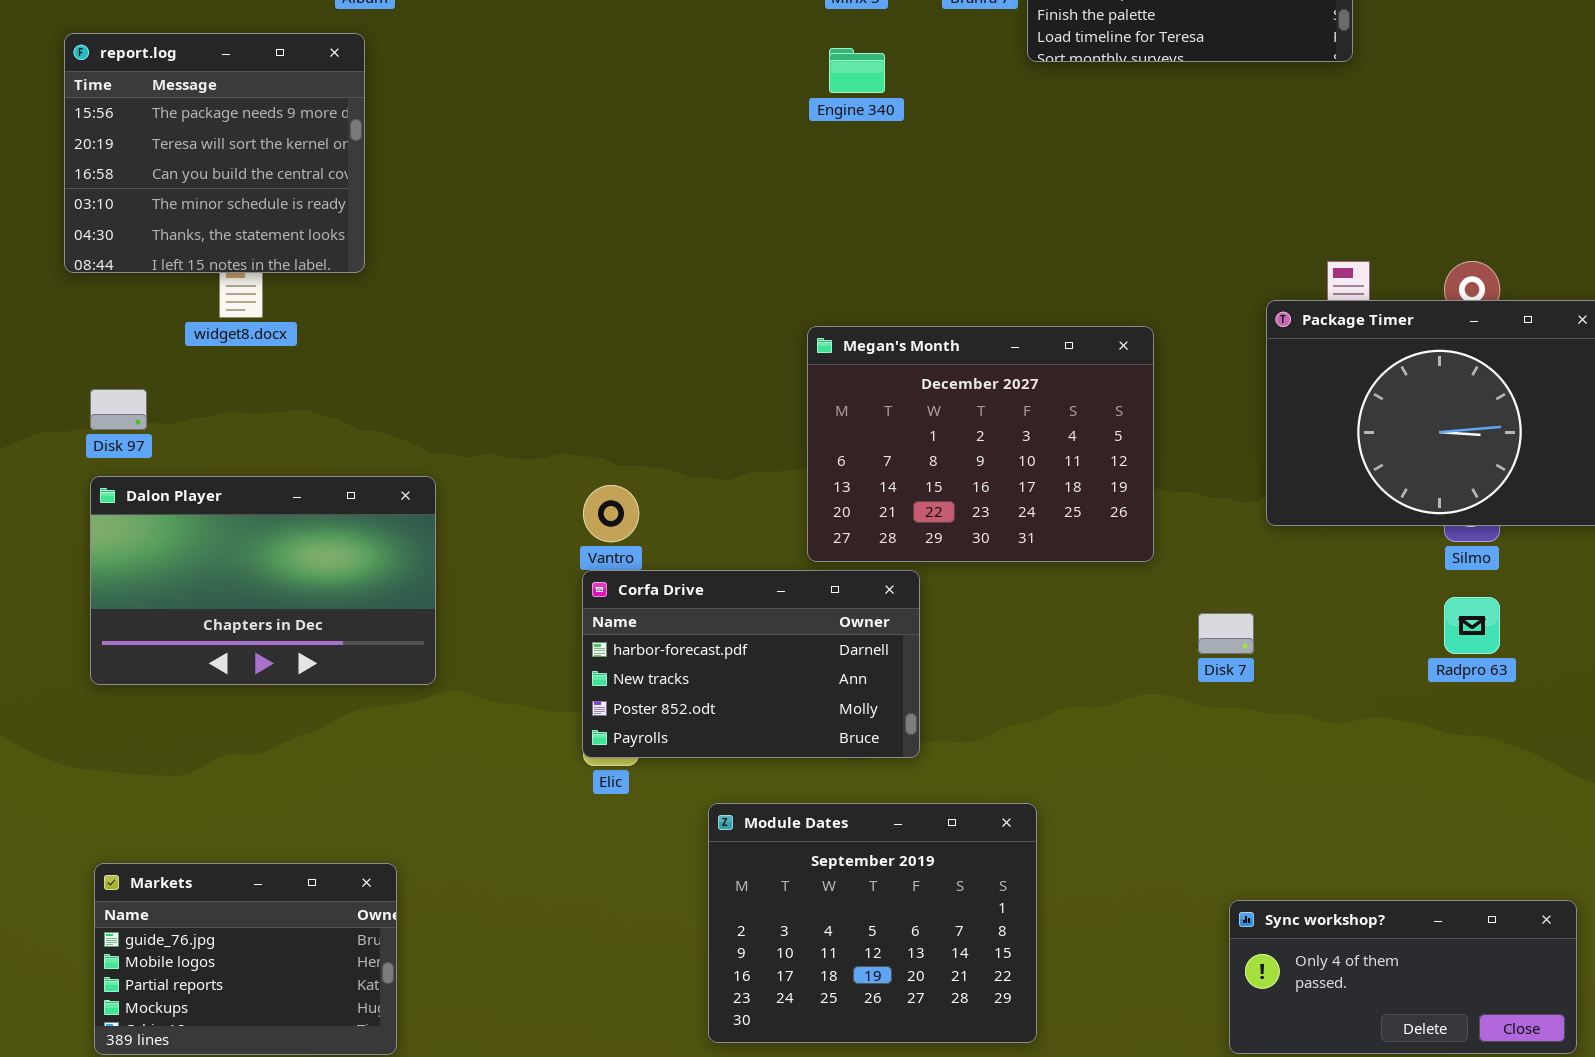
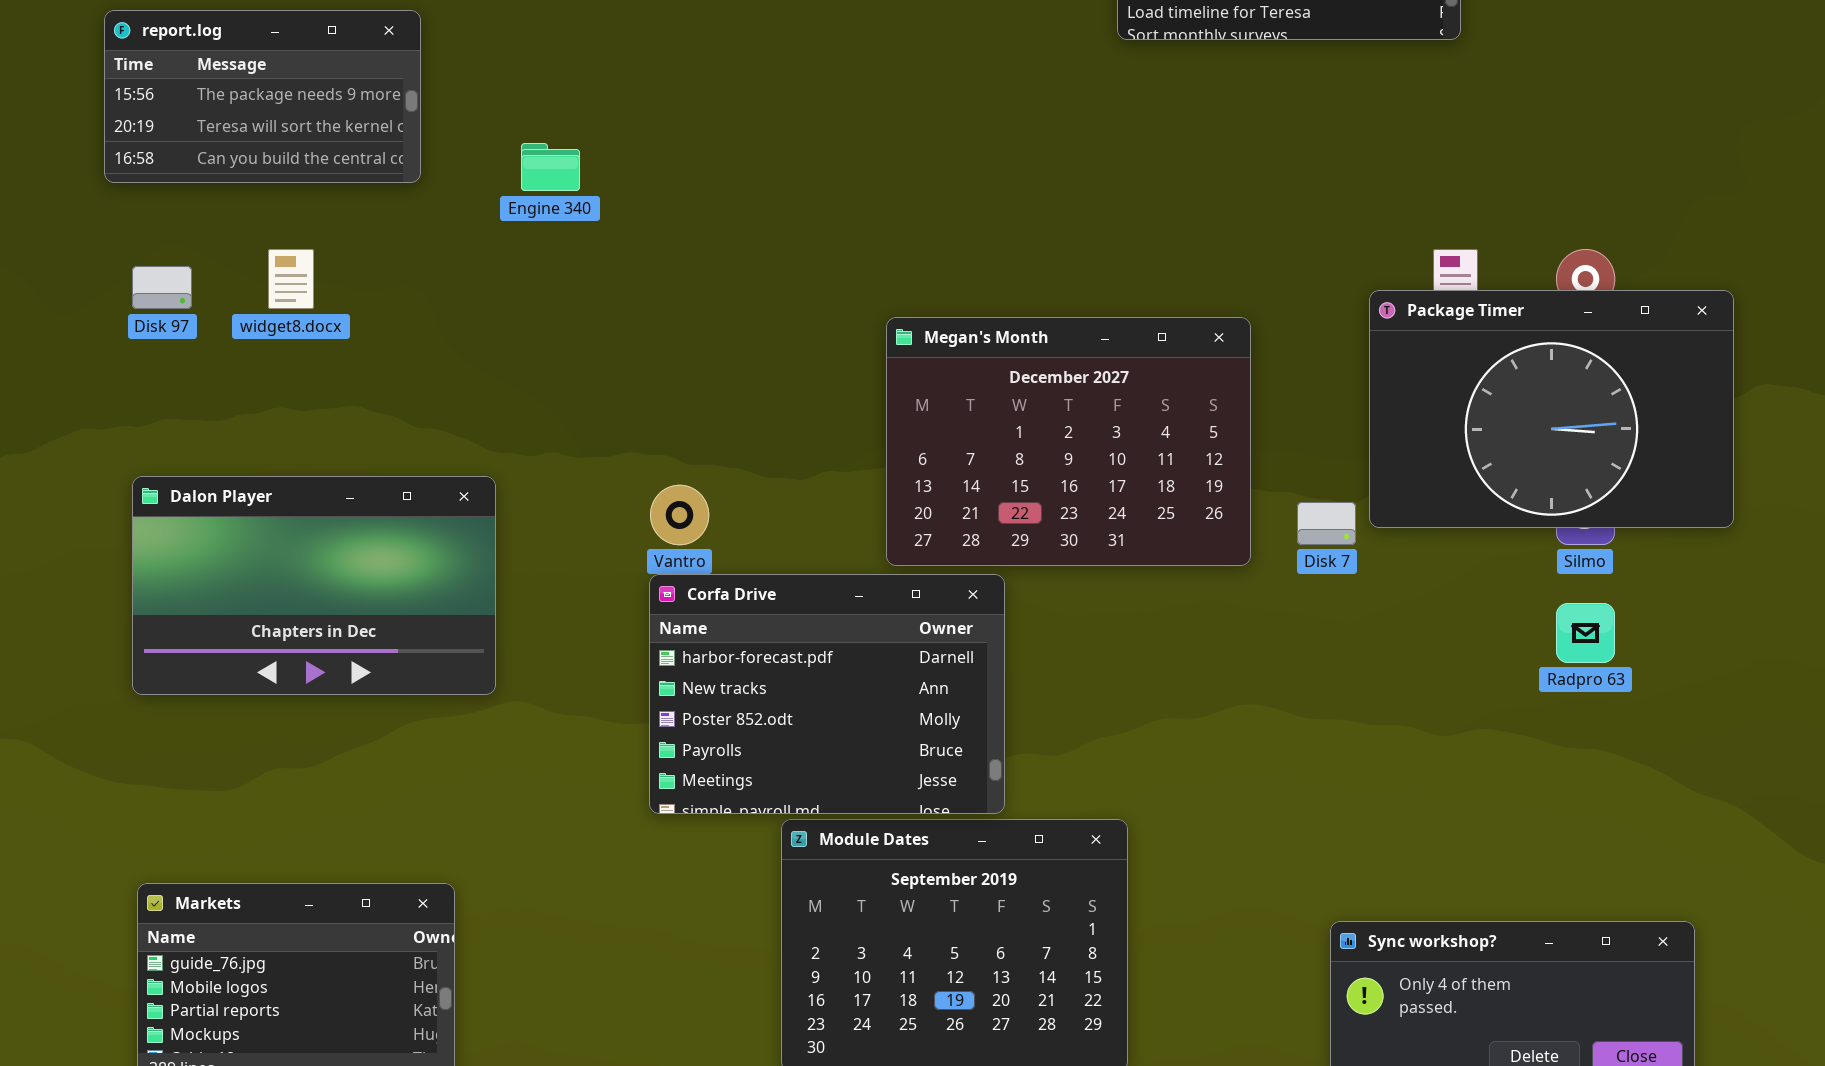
report.log: [64,33,365,273] -> [104,10,421,183], resized
Engine 340: [829,48,885,93] -> [521,143,580,191], moved
Disk 97: [90,389,147,430] -> [132,266,192,309], moved
Corfa Drive: [582,570,920,758] -> [649,574,1005,814], resized
Disk 7: [1198,613,1254,654] -> [1297,502,1356,545], moved

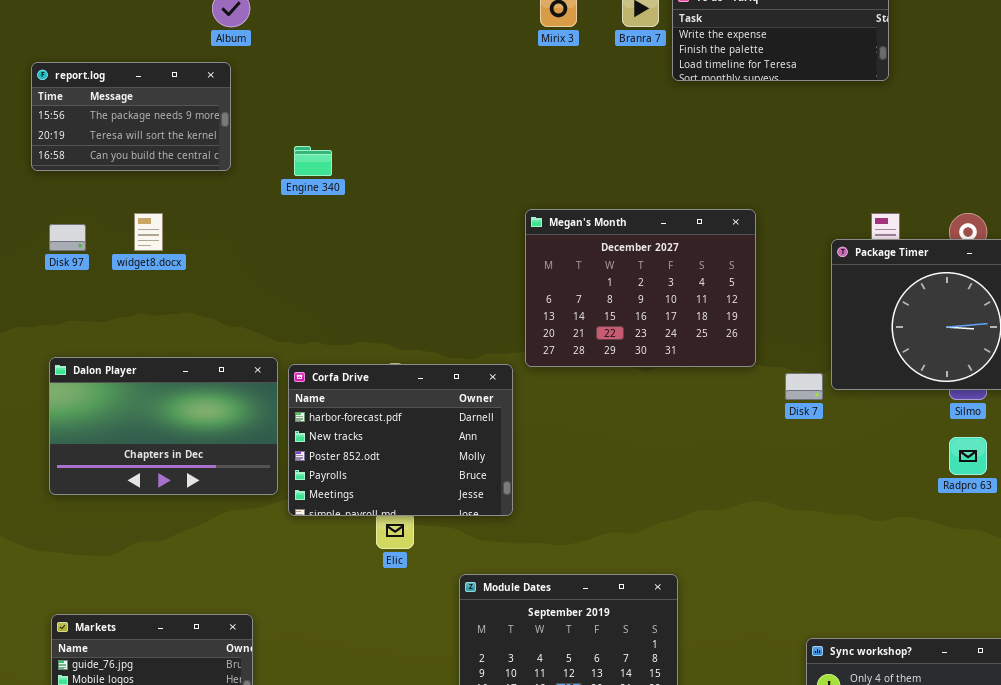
Megan's Month: [886,317,1251,566] -> [525,209,756,367], moved
Corfa Drive: [649,574,1005,814] -> [288,364,513,516], moved

